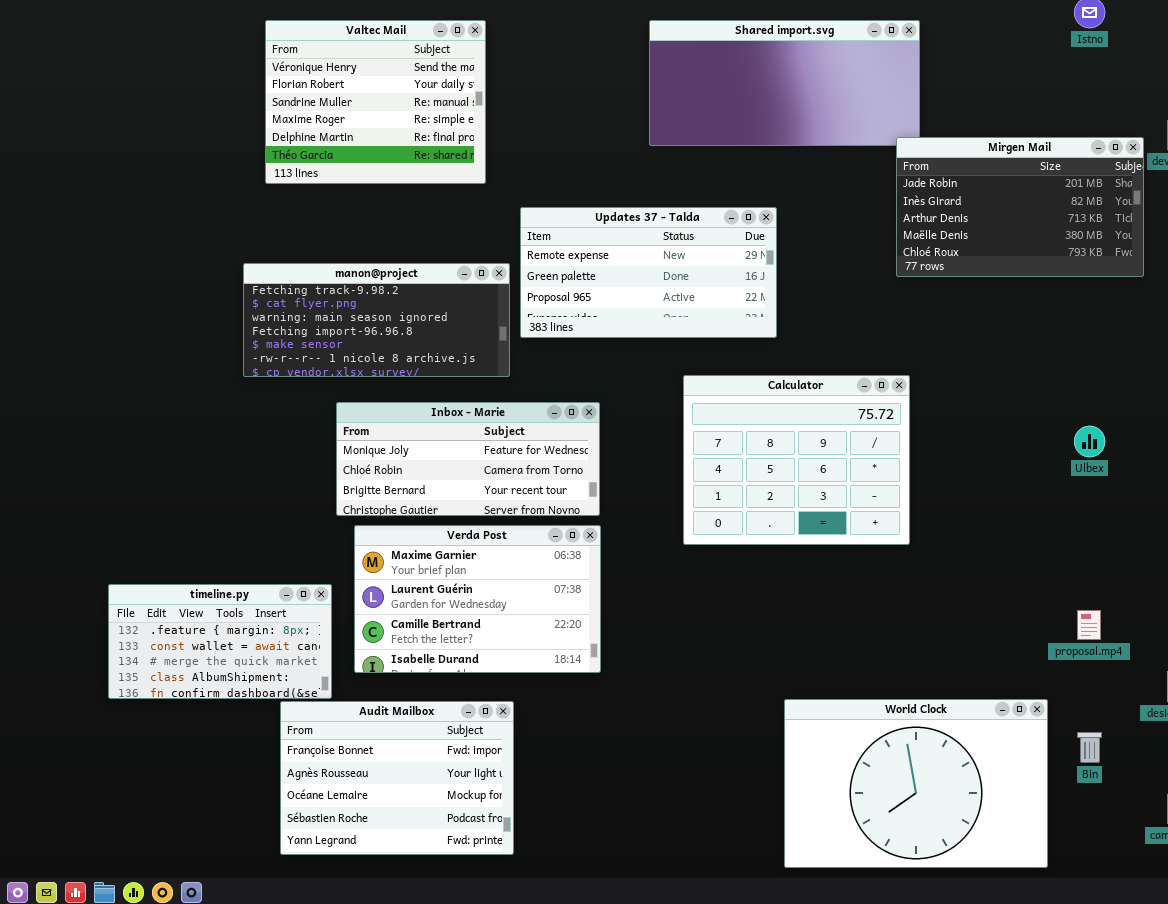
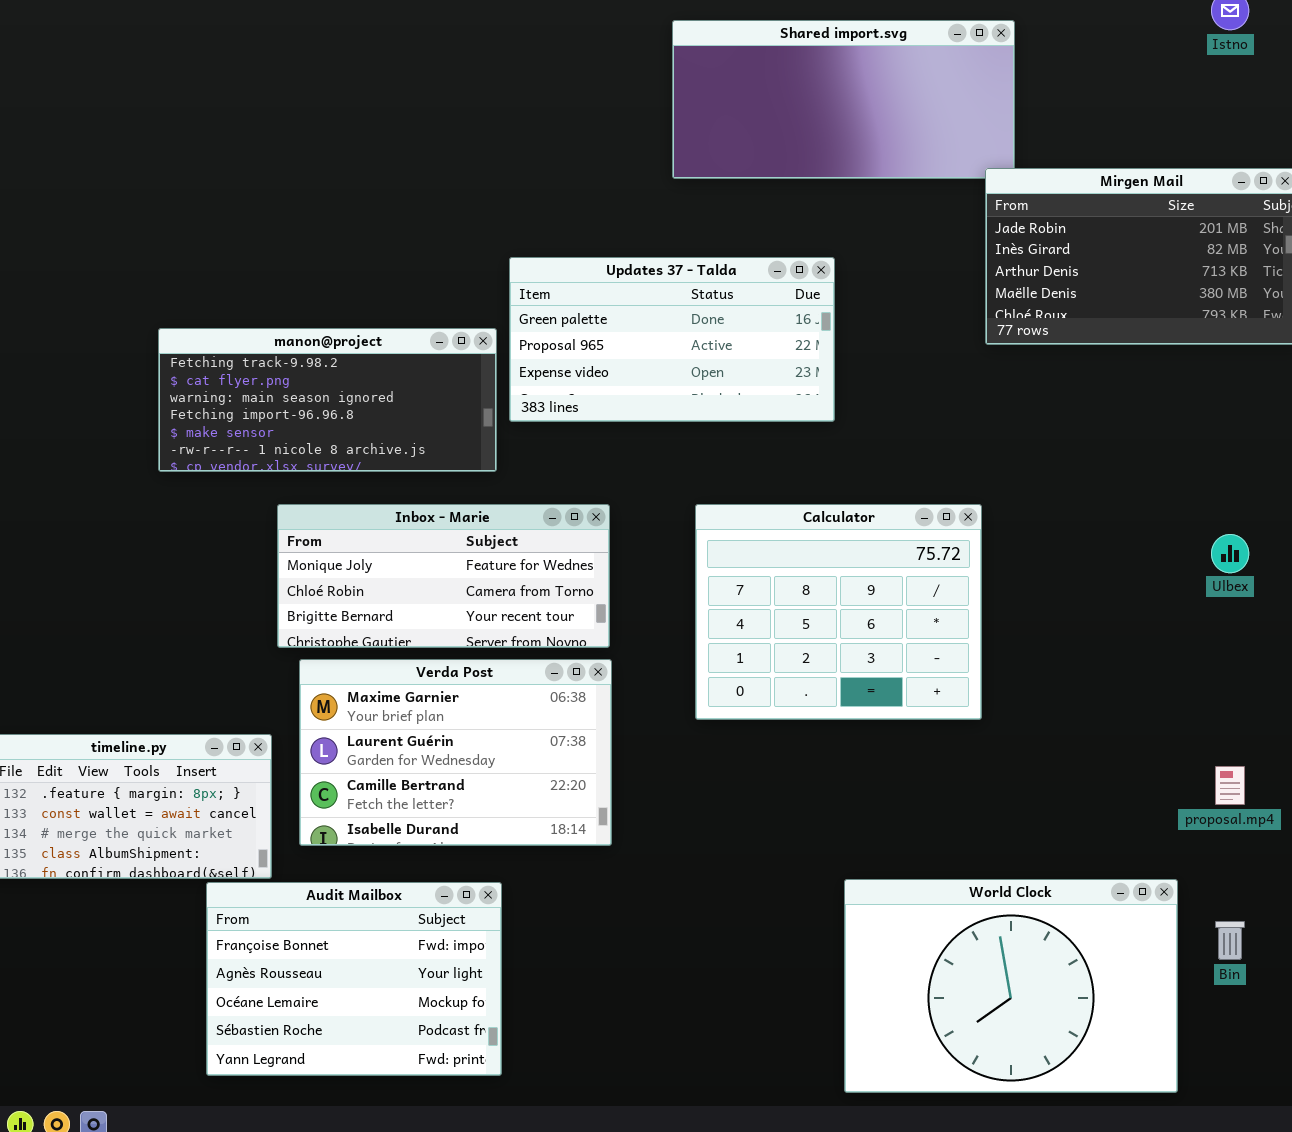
Valtec Mail: [265,20,486,184] -> none, closed
Updates 37 - Talda: [520,207,777,338] -> [509,257,835,422], scrolled down 1 row
Calculator: [683,375,910,545] -> [695,504,982,720], moved

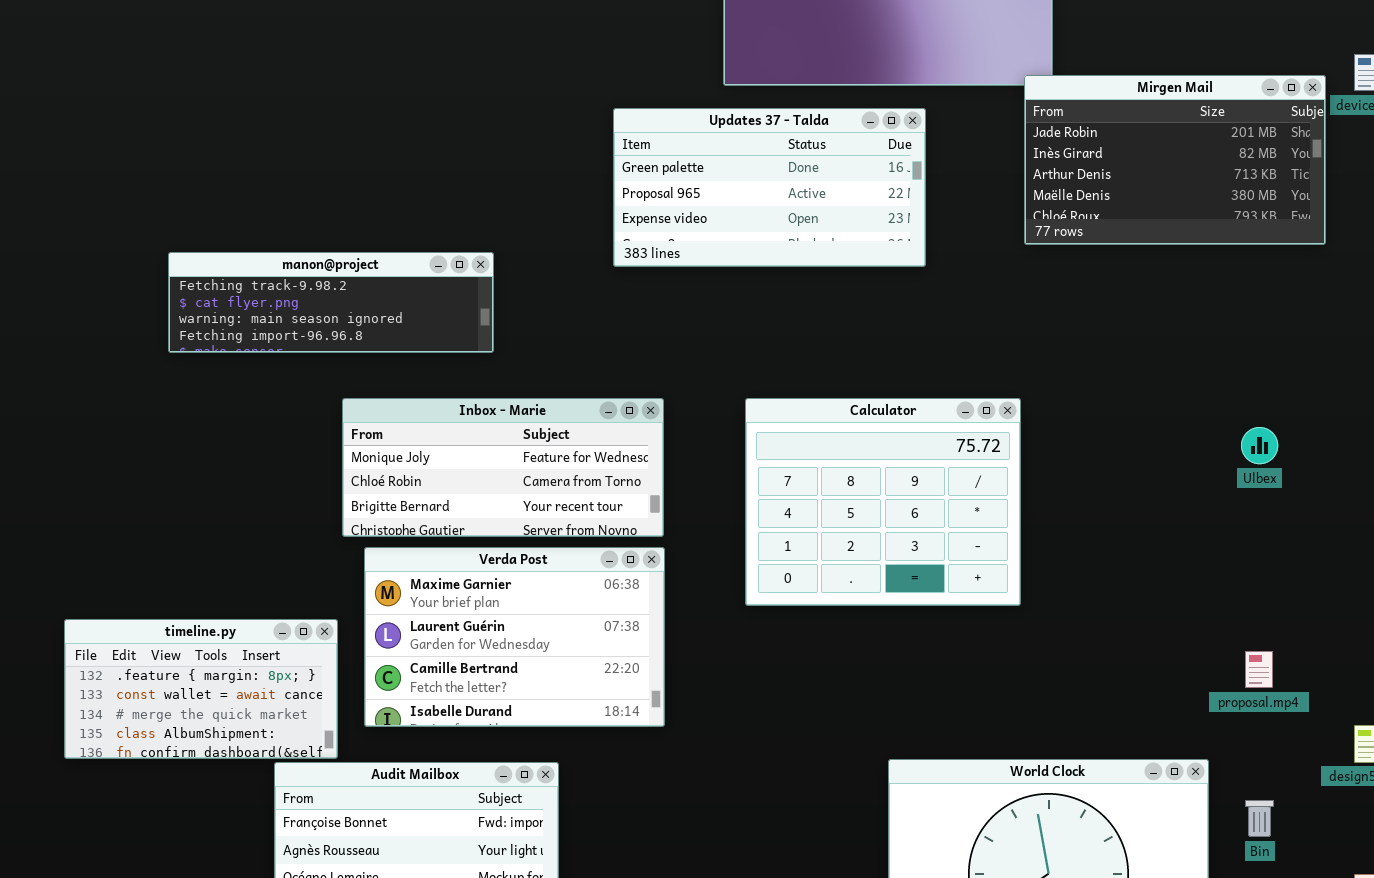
Updates 37 - Talda: [509,257,835,422] -> [613,108,926,267], moved
manon@project: [158,328,497,472] -> [168,252,494,353], moved, resized

